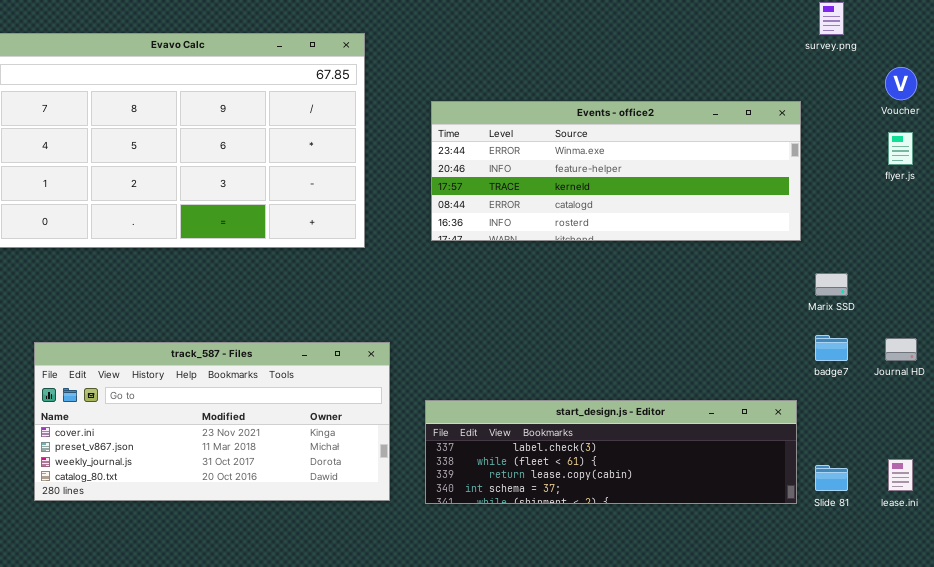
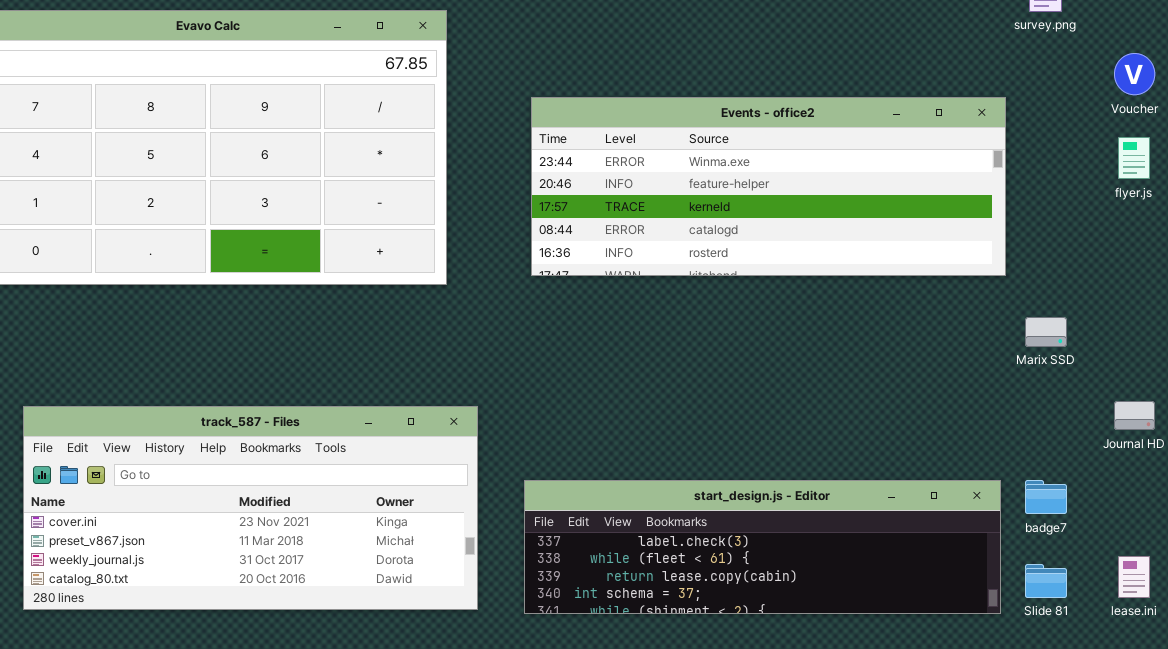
badge7: [815,335,848,361] -> [1025,480,1067,514], moved

